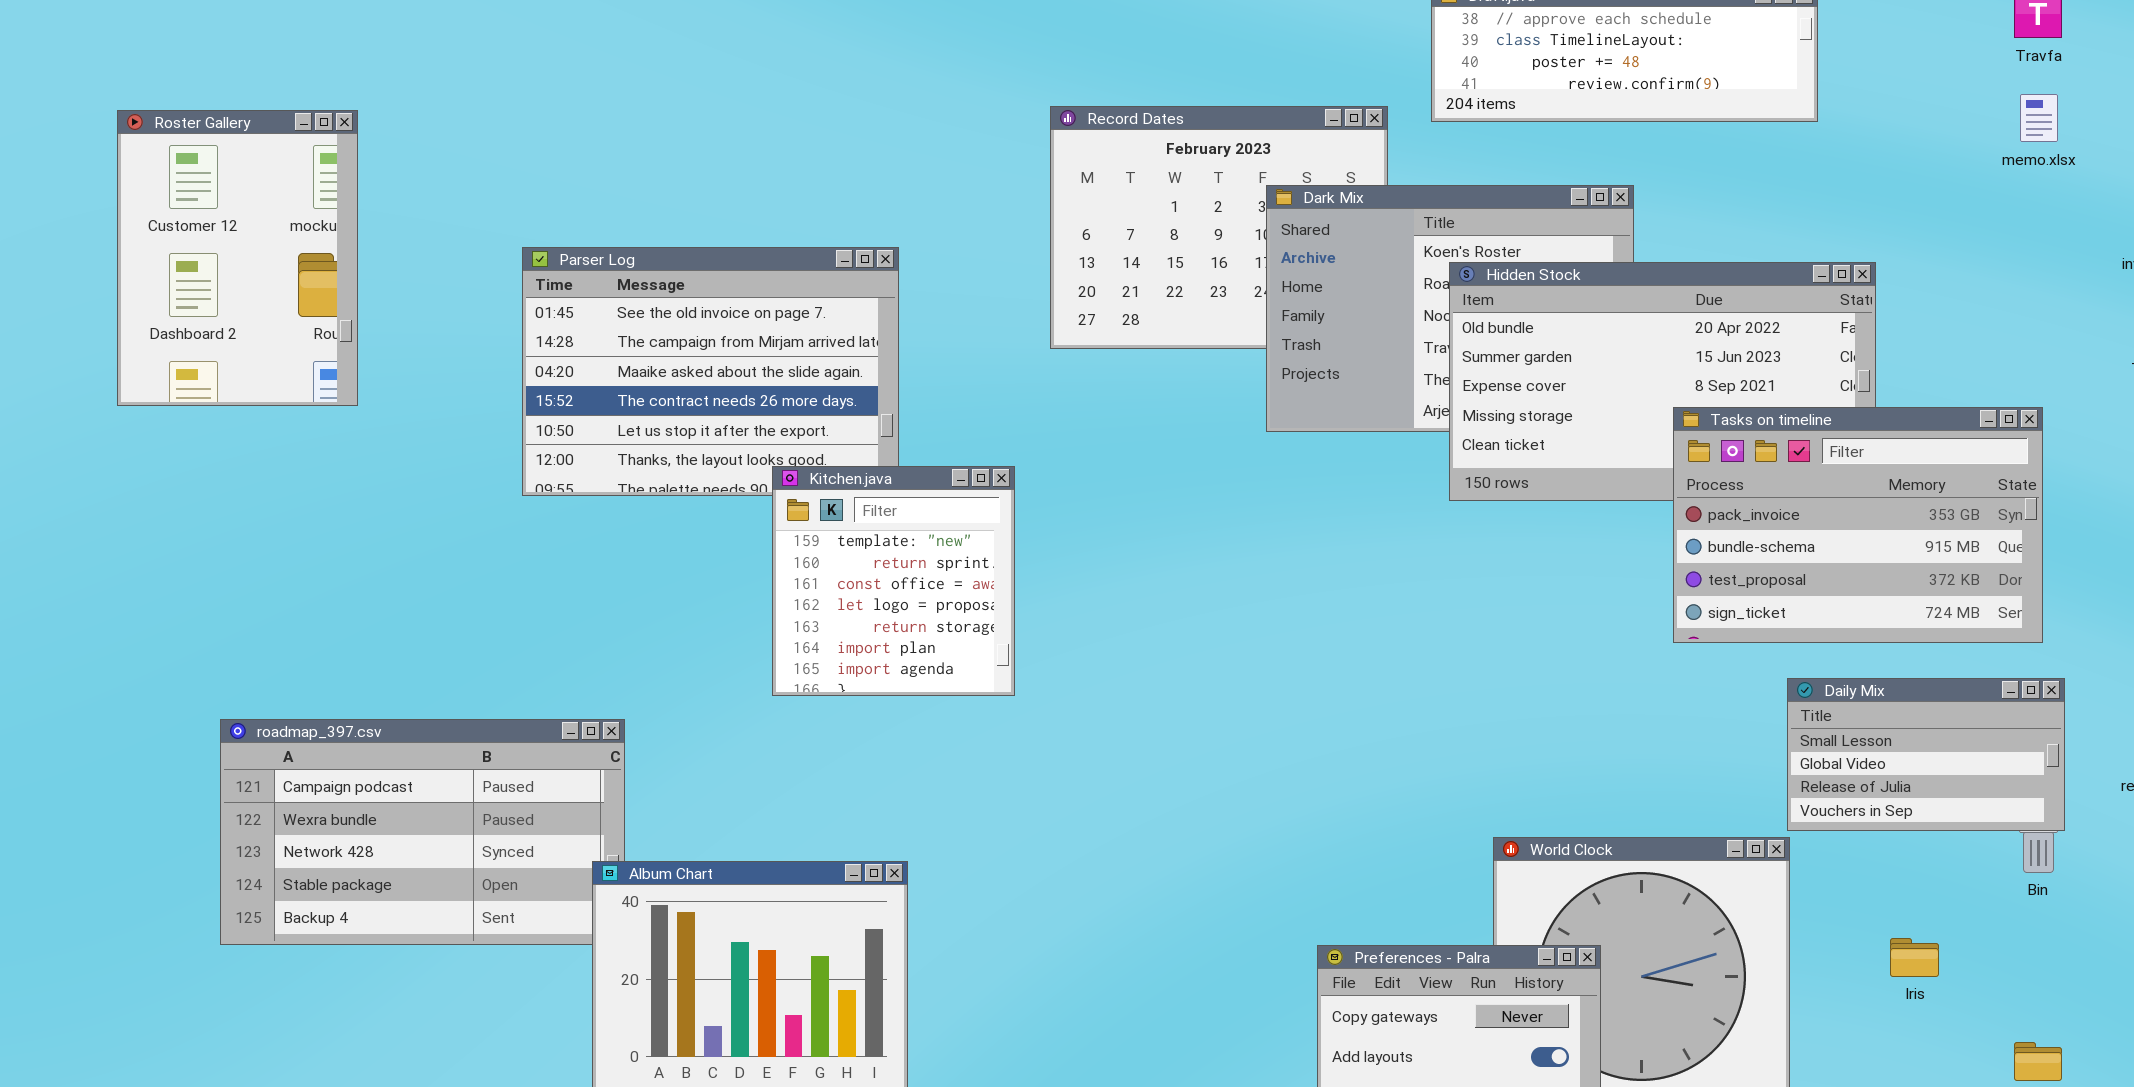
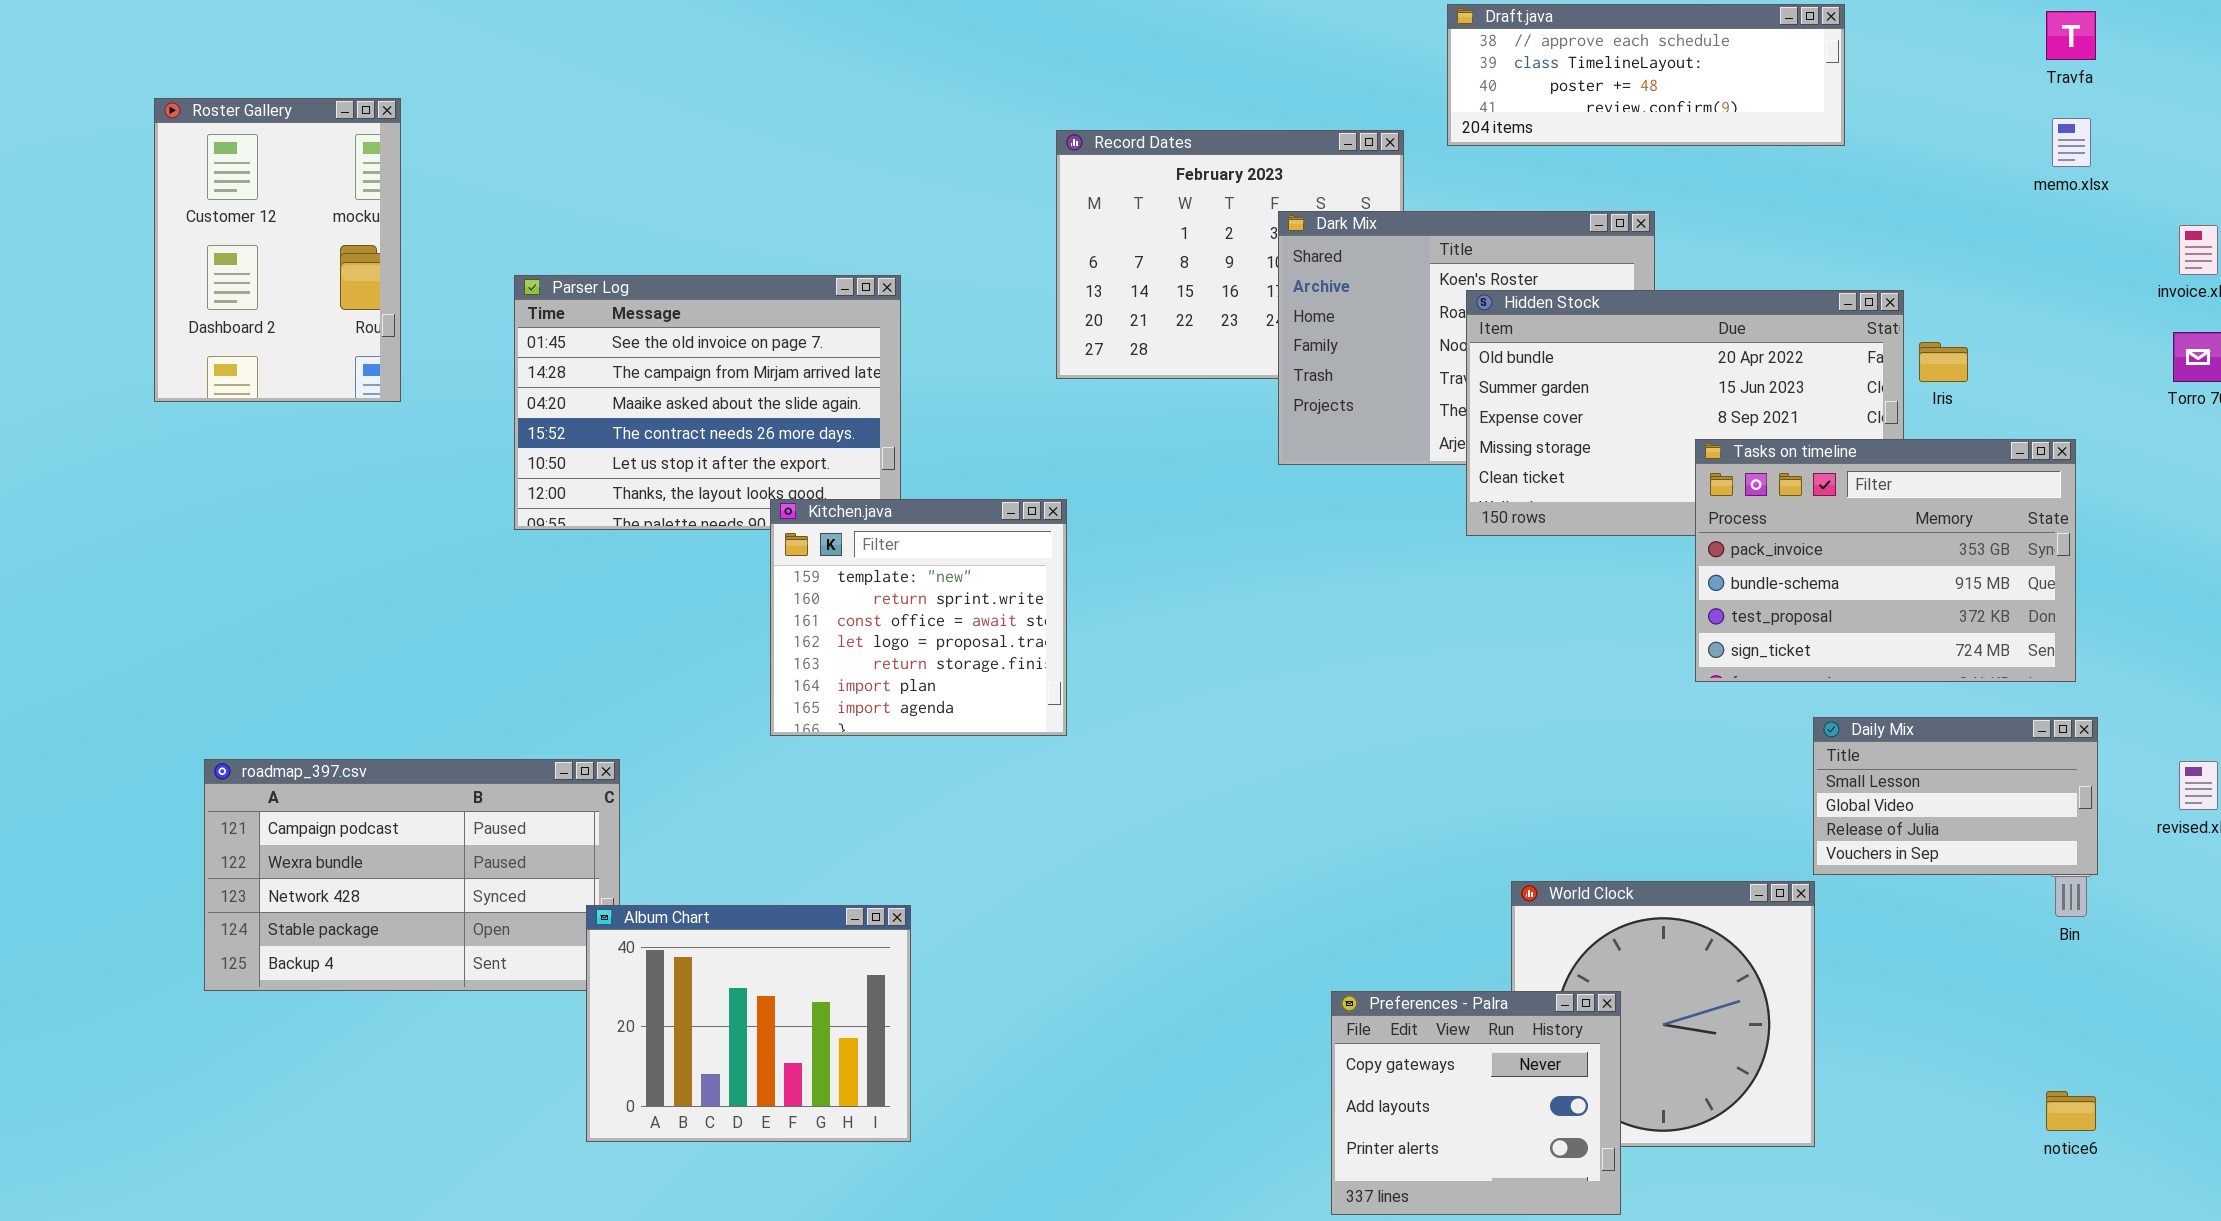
Roster Gallery: [117,110,358,406] -> [154,98,401,402], moved
Kitchen.java: [772,466,1015,696] -> [770,499,1067,736], resized
Iris: [1890,938,1939,977] -> [1919,342,1968,382], moved

